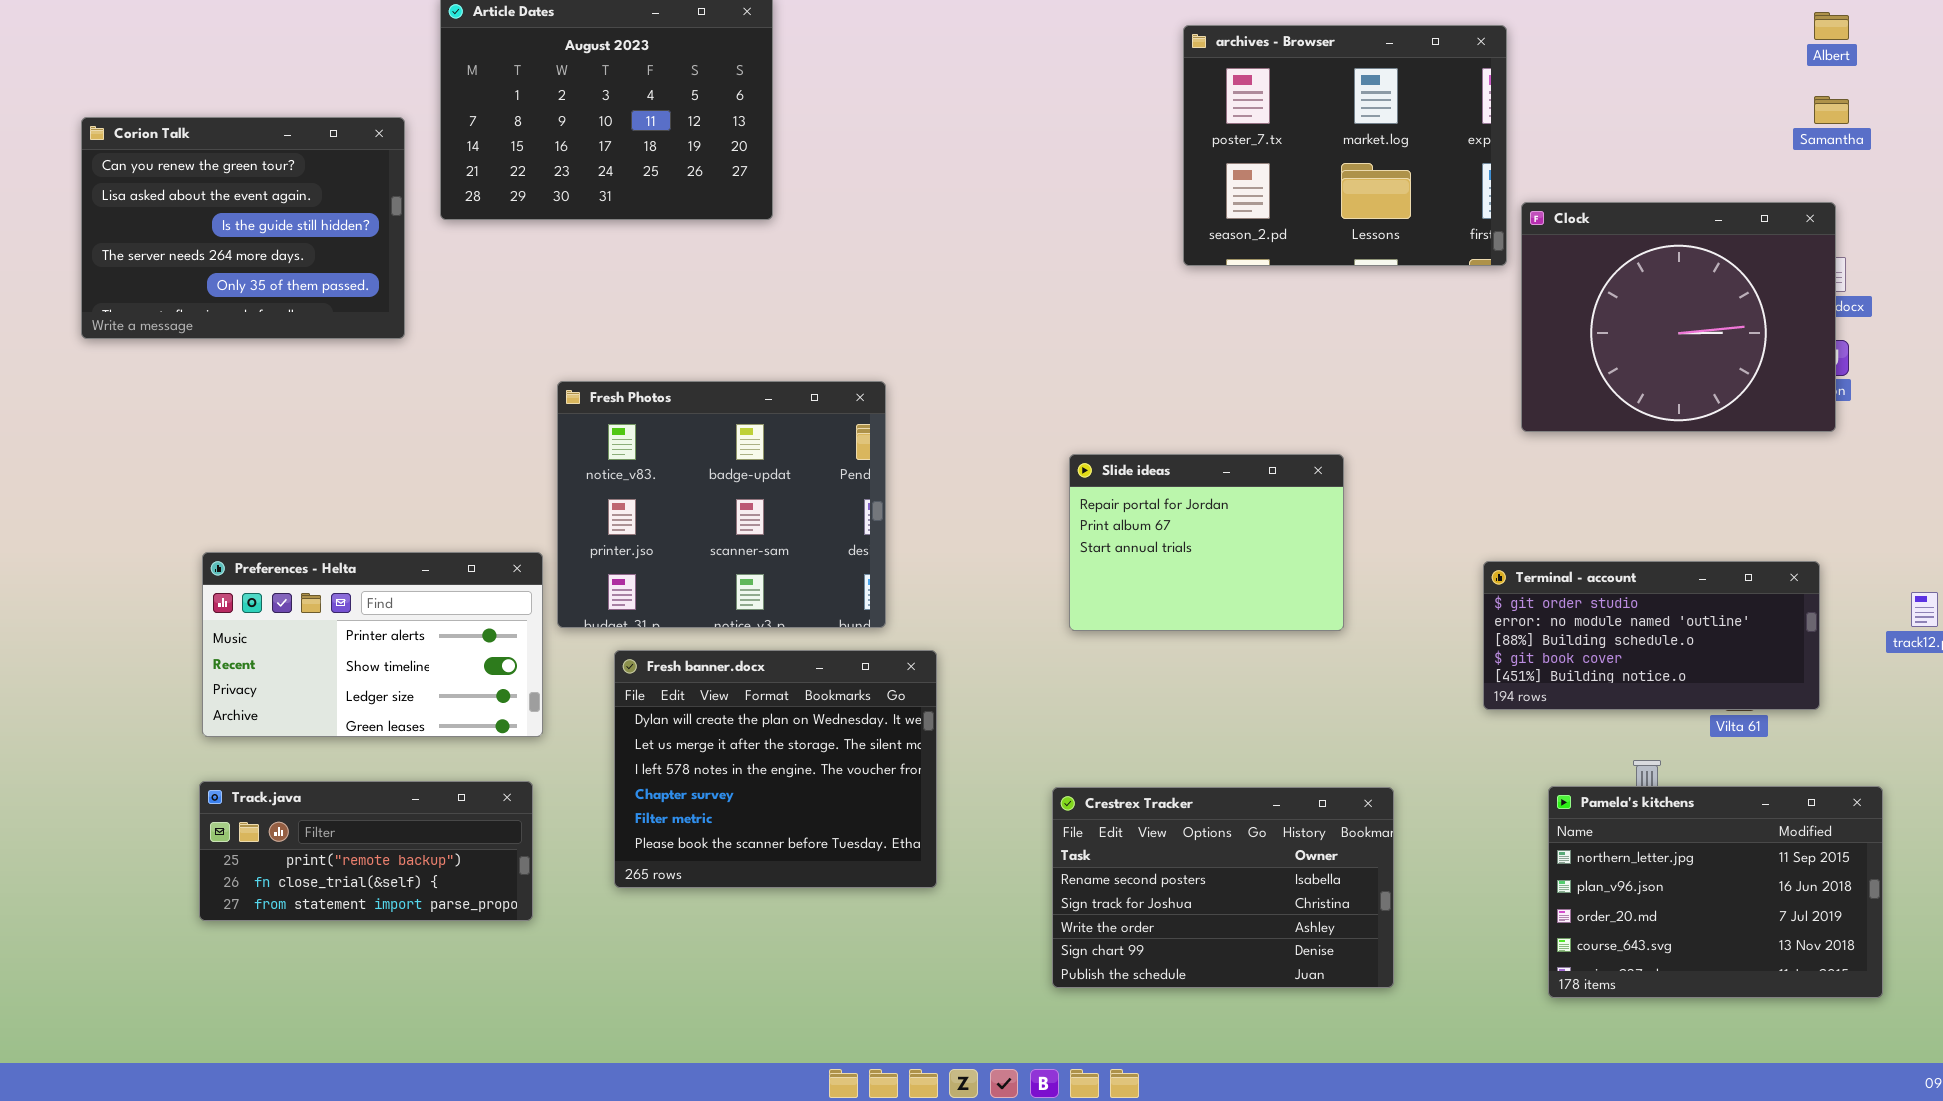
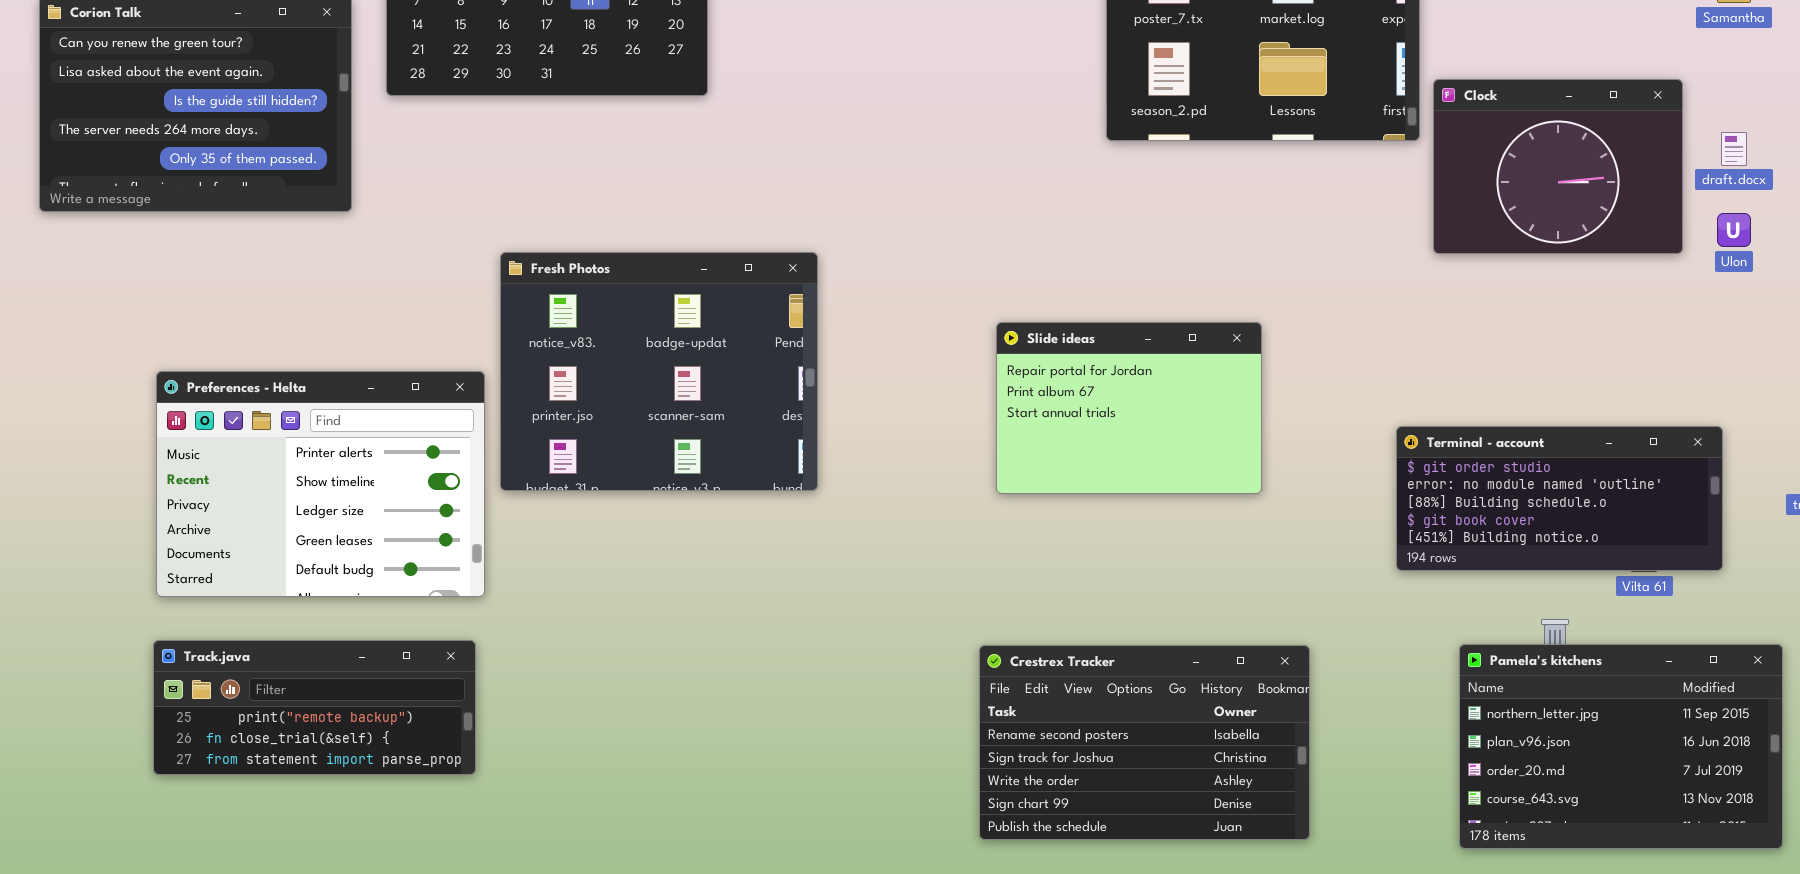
Clock: [1521,202,1836,432] -> [1433,79,1683,254], resized
Preferences - Helta: [202,552,543,737] -> [156,371,485,597], resized
Fresh banner.docx: [614,650,937,888] -> none, closed

